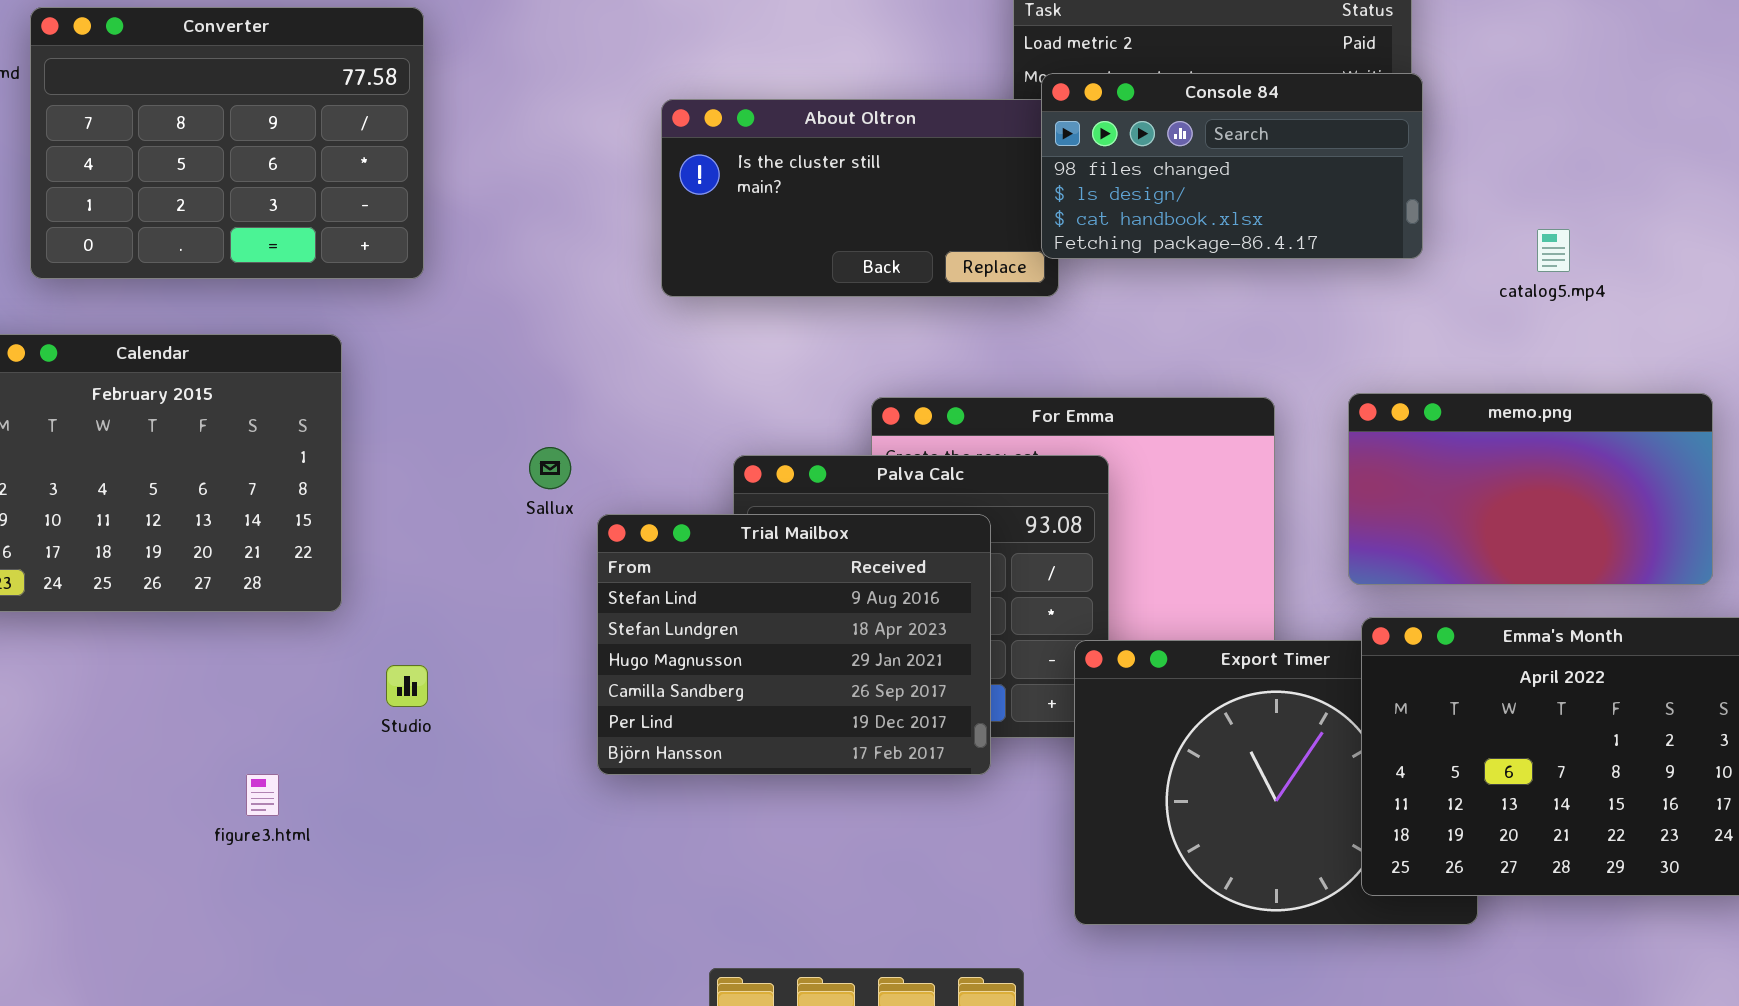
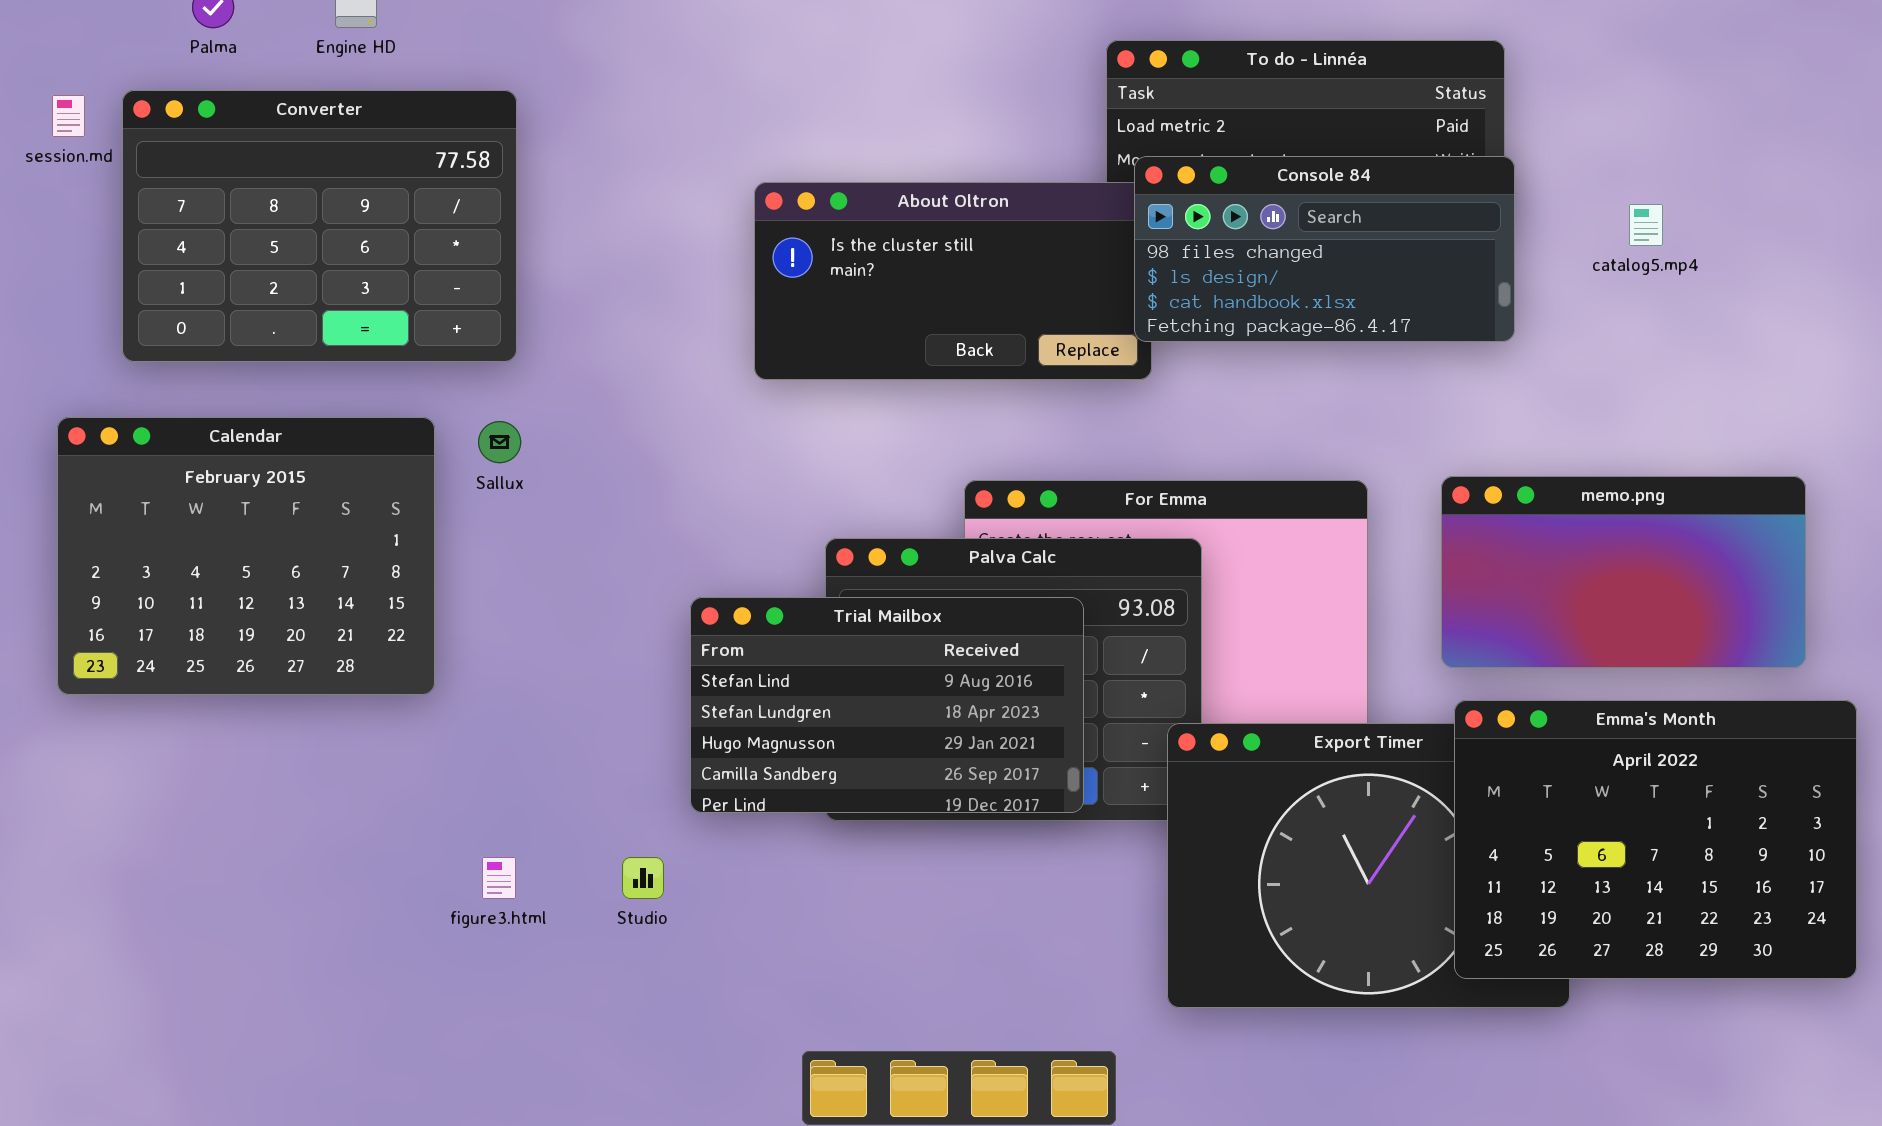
catalog5.mp4: [1537,229,1570,272] -> [1629,204,1663,246], moved
Sallux: [529,447,571,489] -> [478,421,521,463], moved
Trial Mailbox: [597,514,991,775] -> [690,597,1084,813], resized
Studio: [386,665,428,707] -> [622,857,664,899], moved
figure3.html: [246,774,279,816] -> [482,857,516,899], moved

